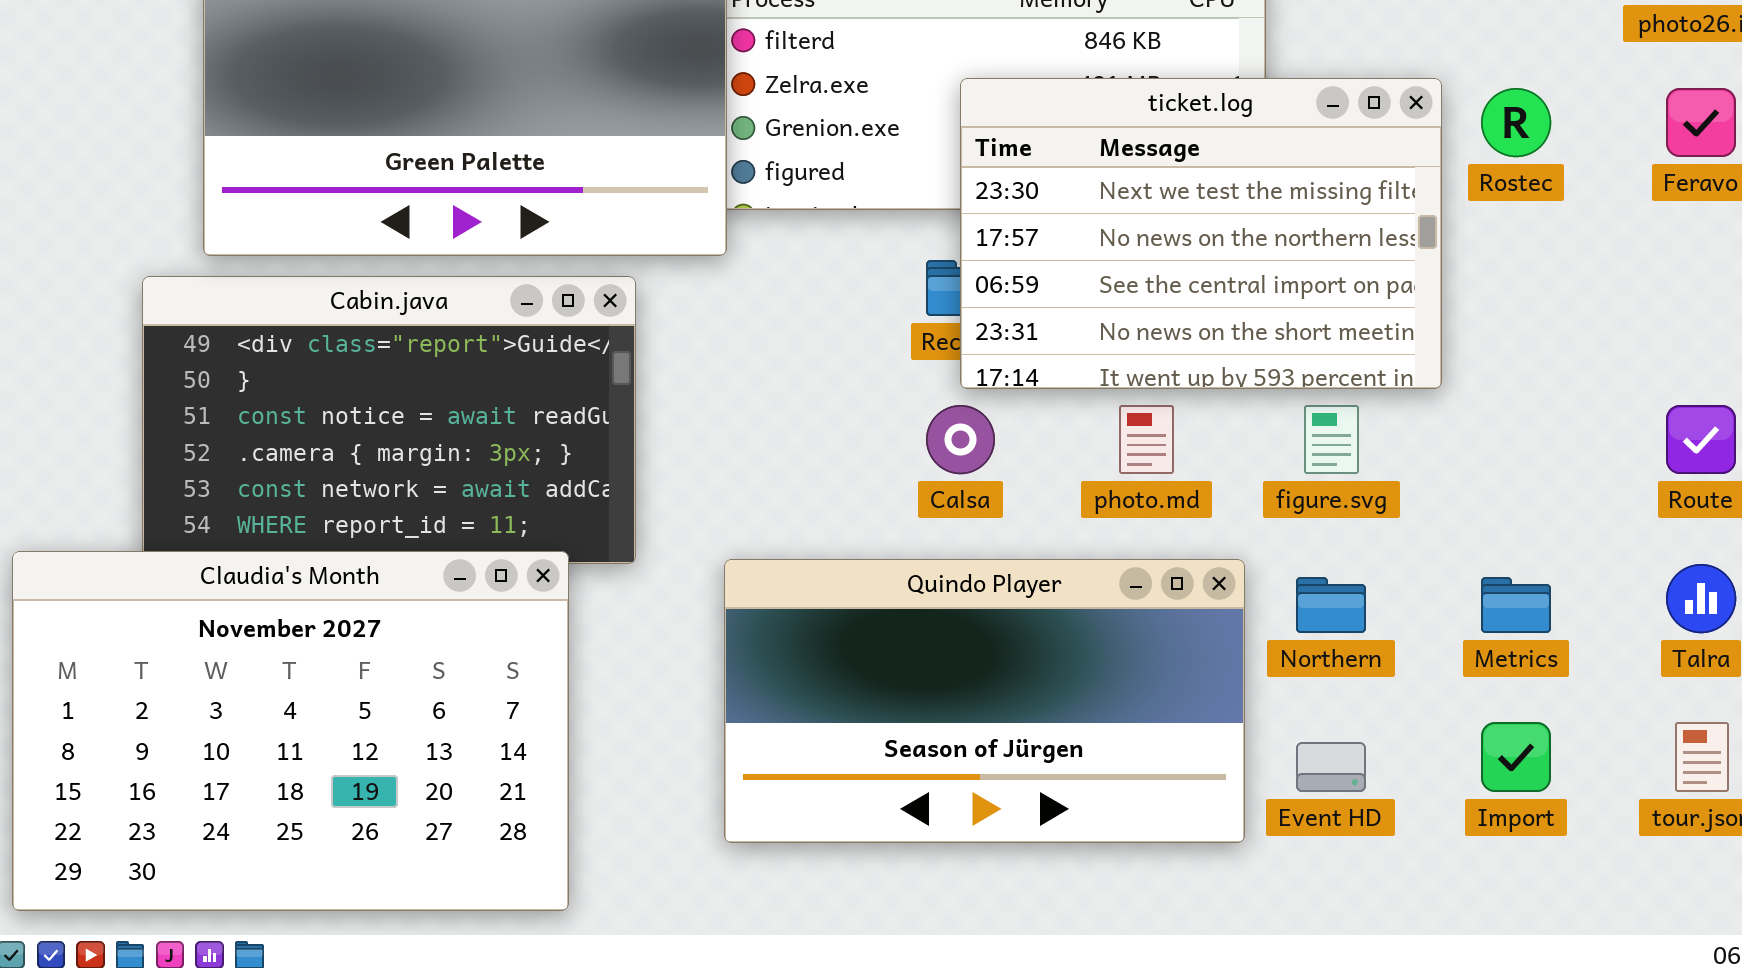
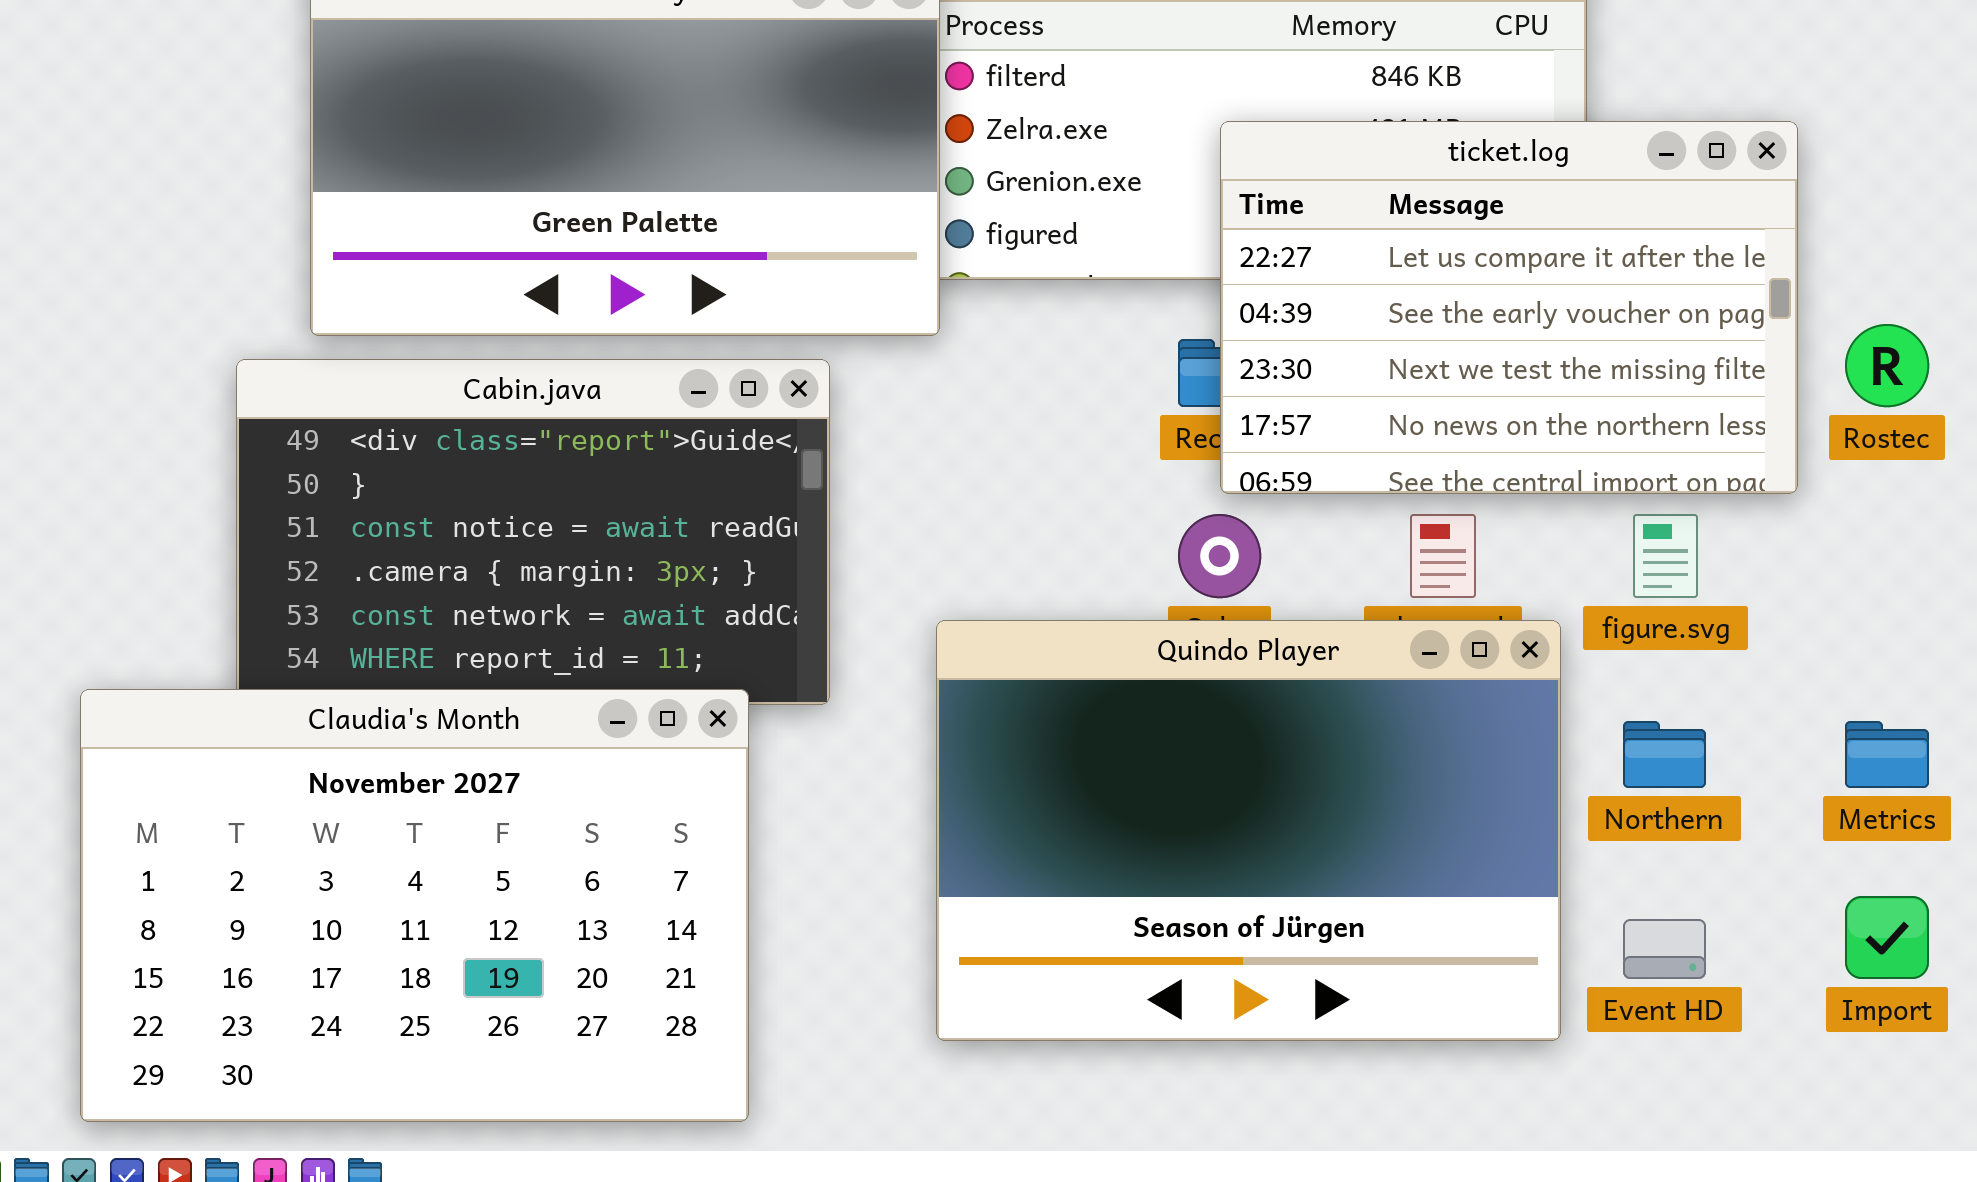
ticket.log: [960,78,1442,389] -> [1220,121,1798,494], scrolled up 2 rows
Rostec: [1481,88,1551,157] -> [1845,324,1929,407], moved
Quindo Player: [724,559,1245,843] -> [936,620,1561,1041], resized

